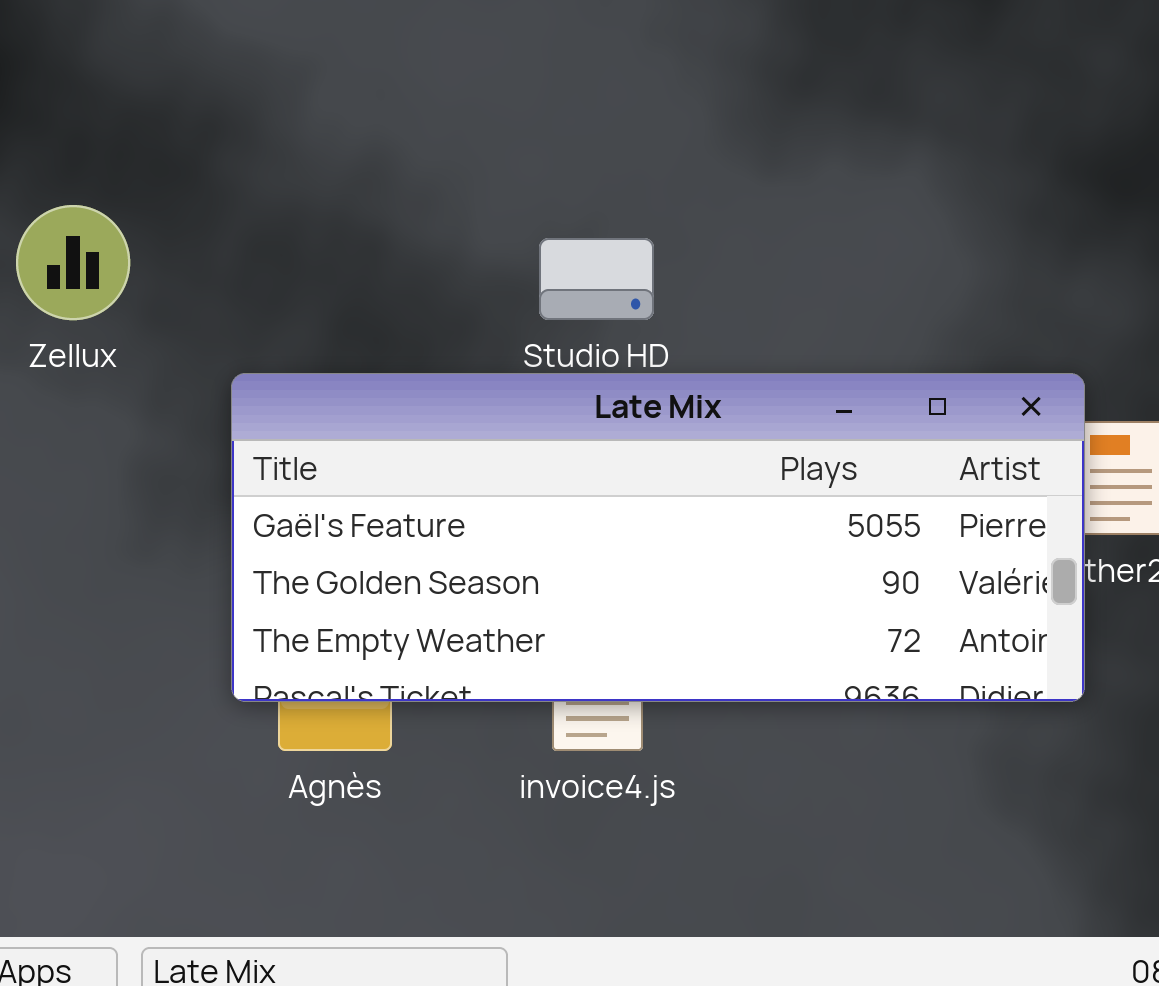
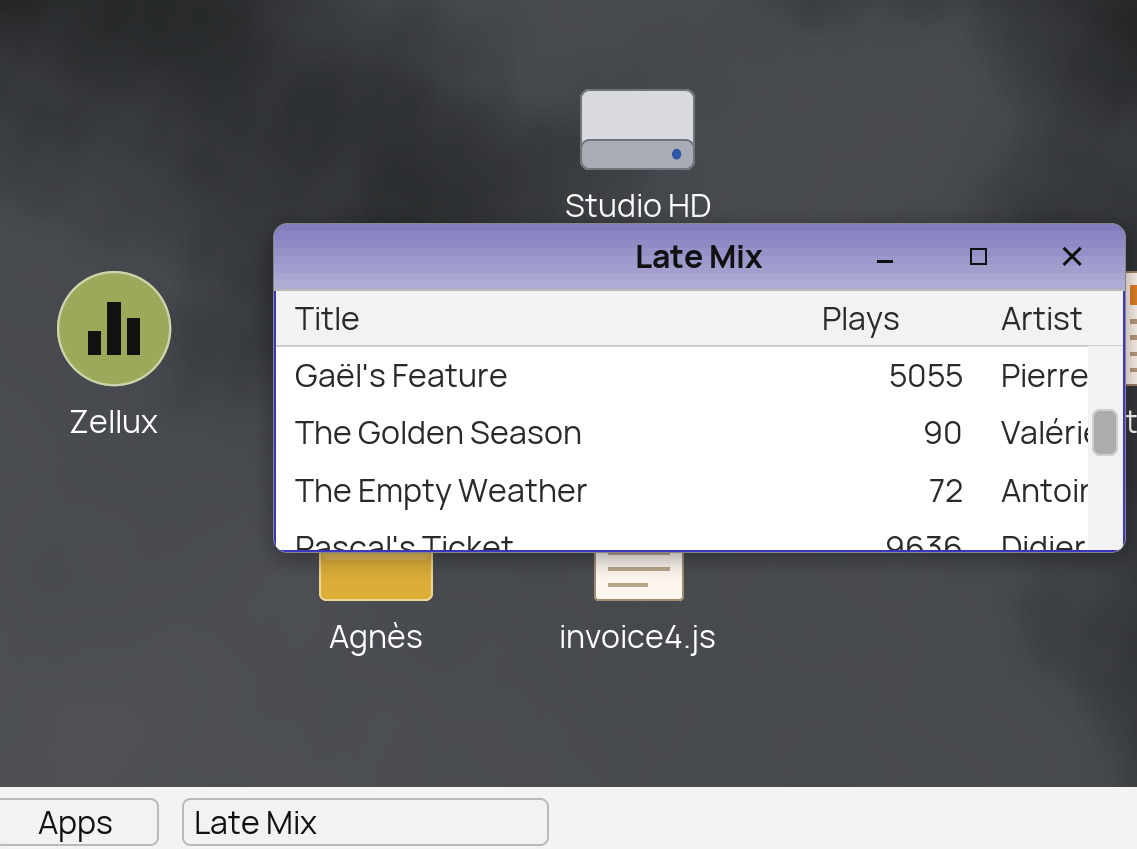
Zellux: [16,205,130,320] -> [57,271,171,386], moved

